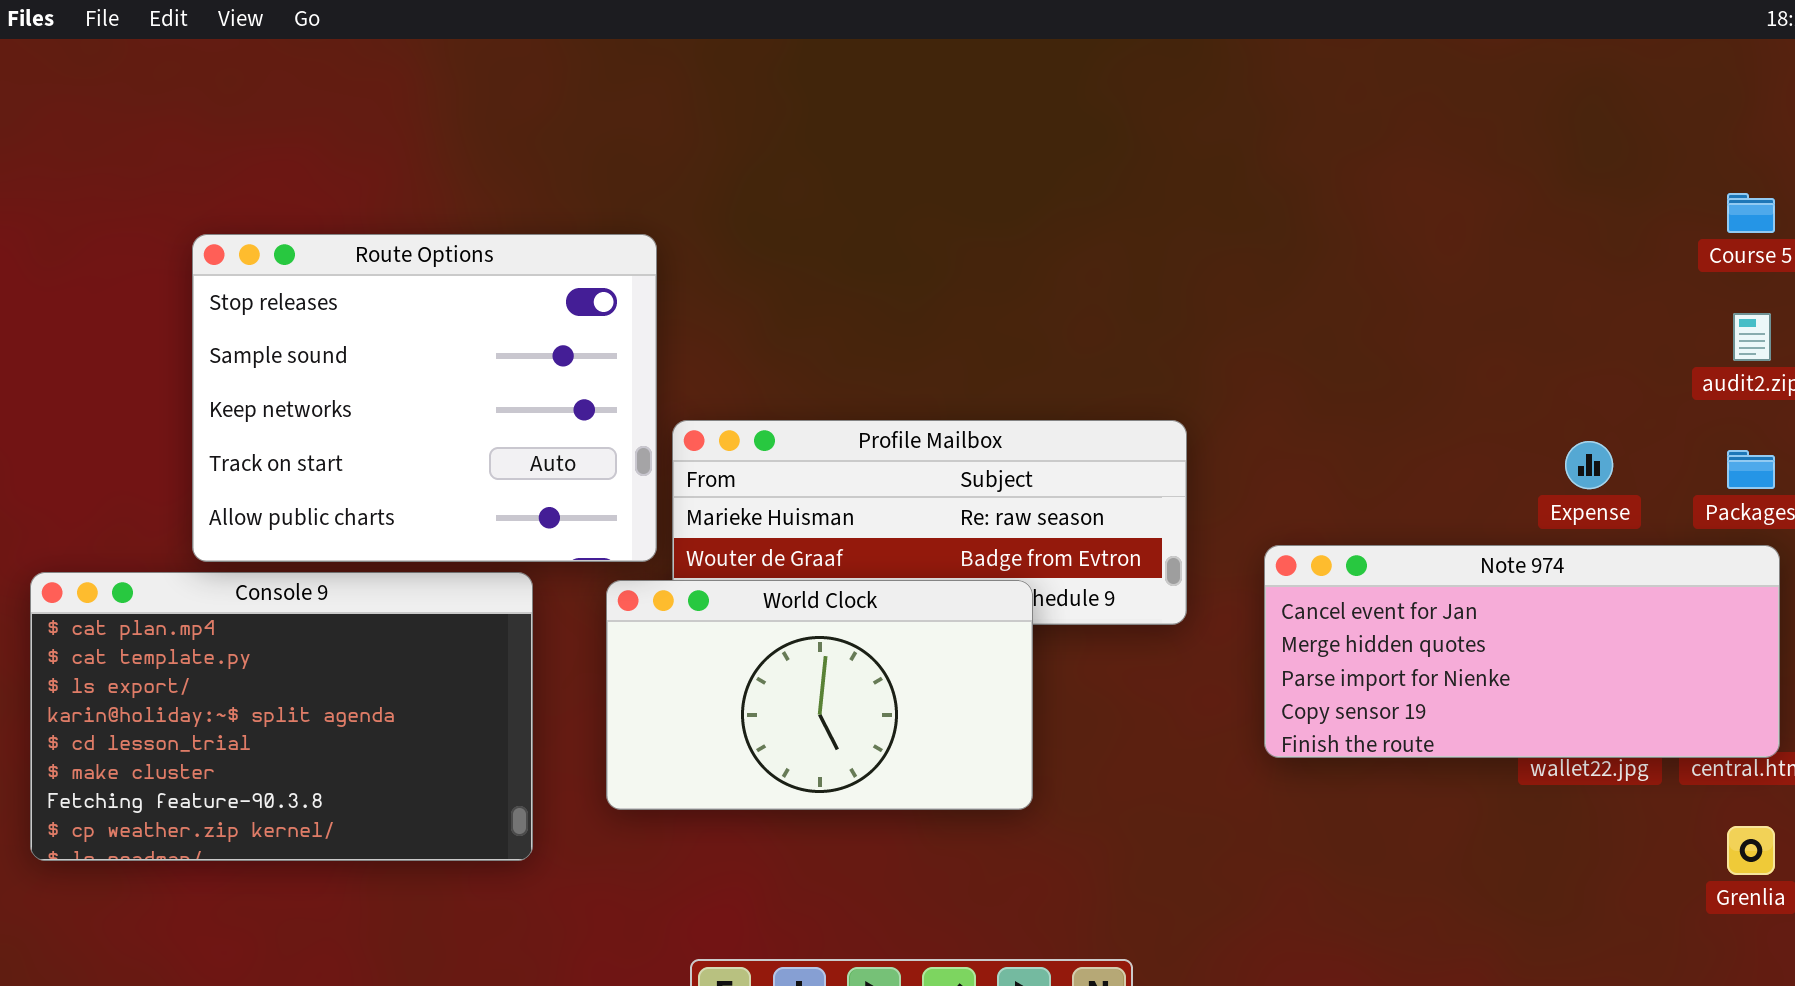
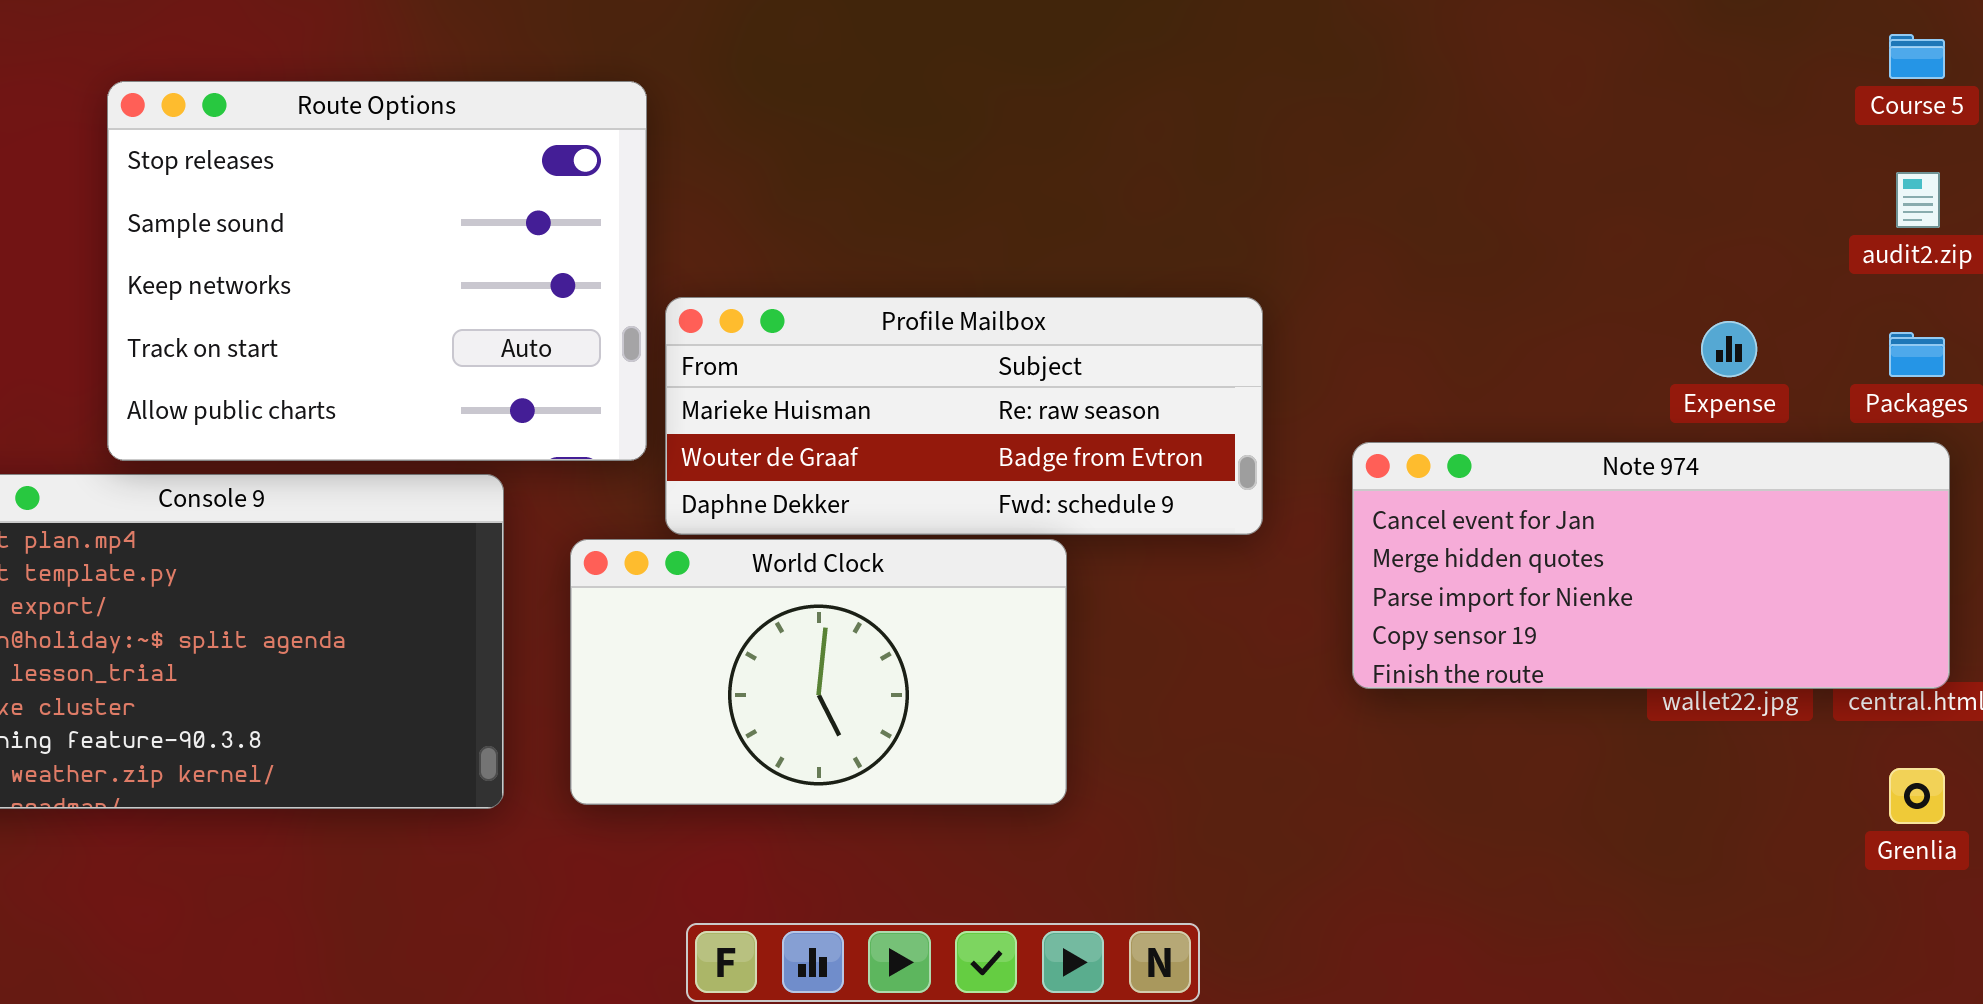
World Clock: [606,580,1033,810] -> [570,539,1067,805], moved

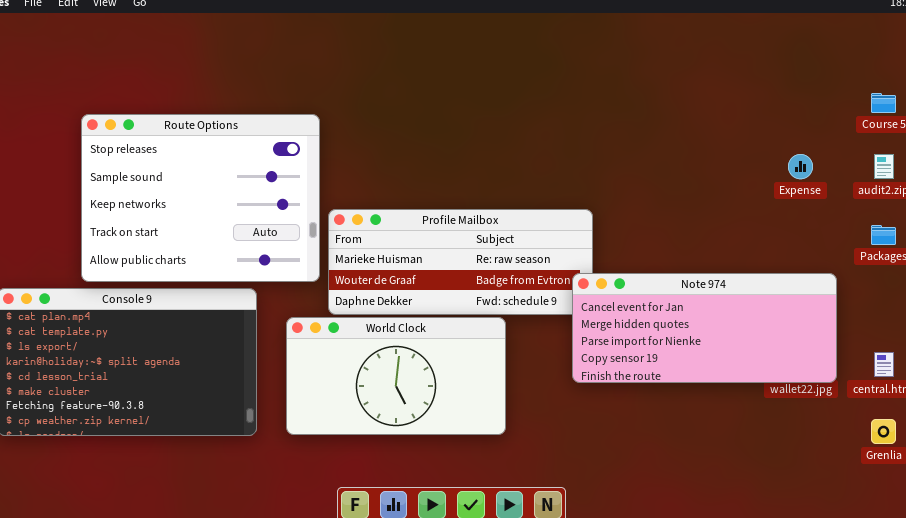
Expense: [1701,321,1757,377] -> [788,154,813,179], moved
Note 974: [1352,442,1950,689] -> [572,273,837,383], moved

